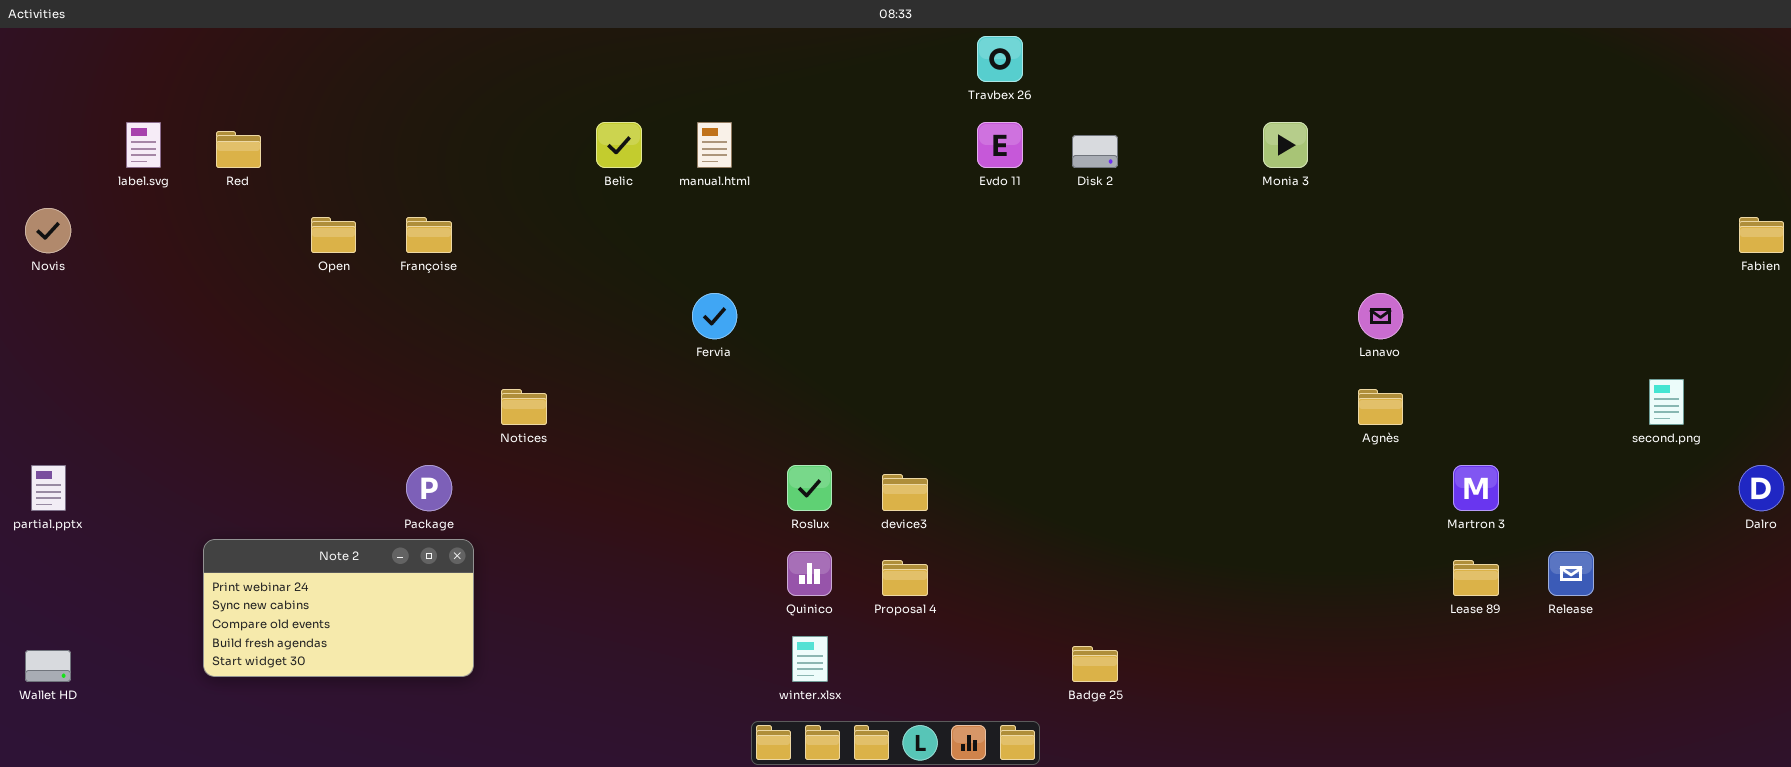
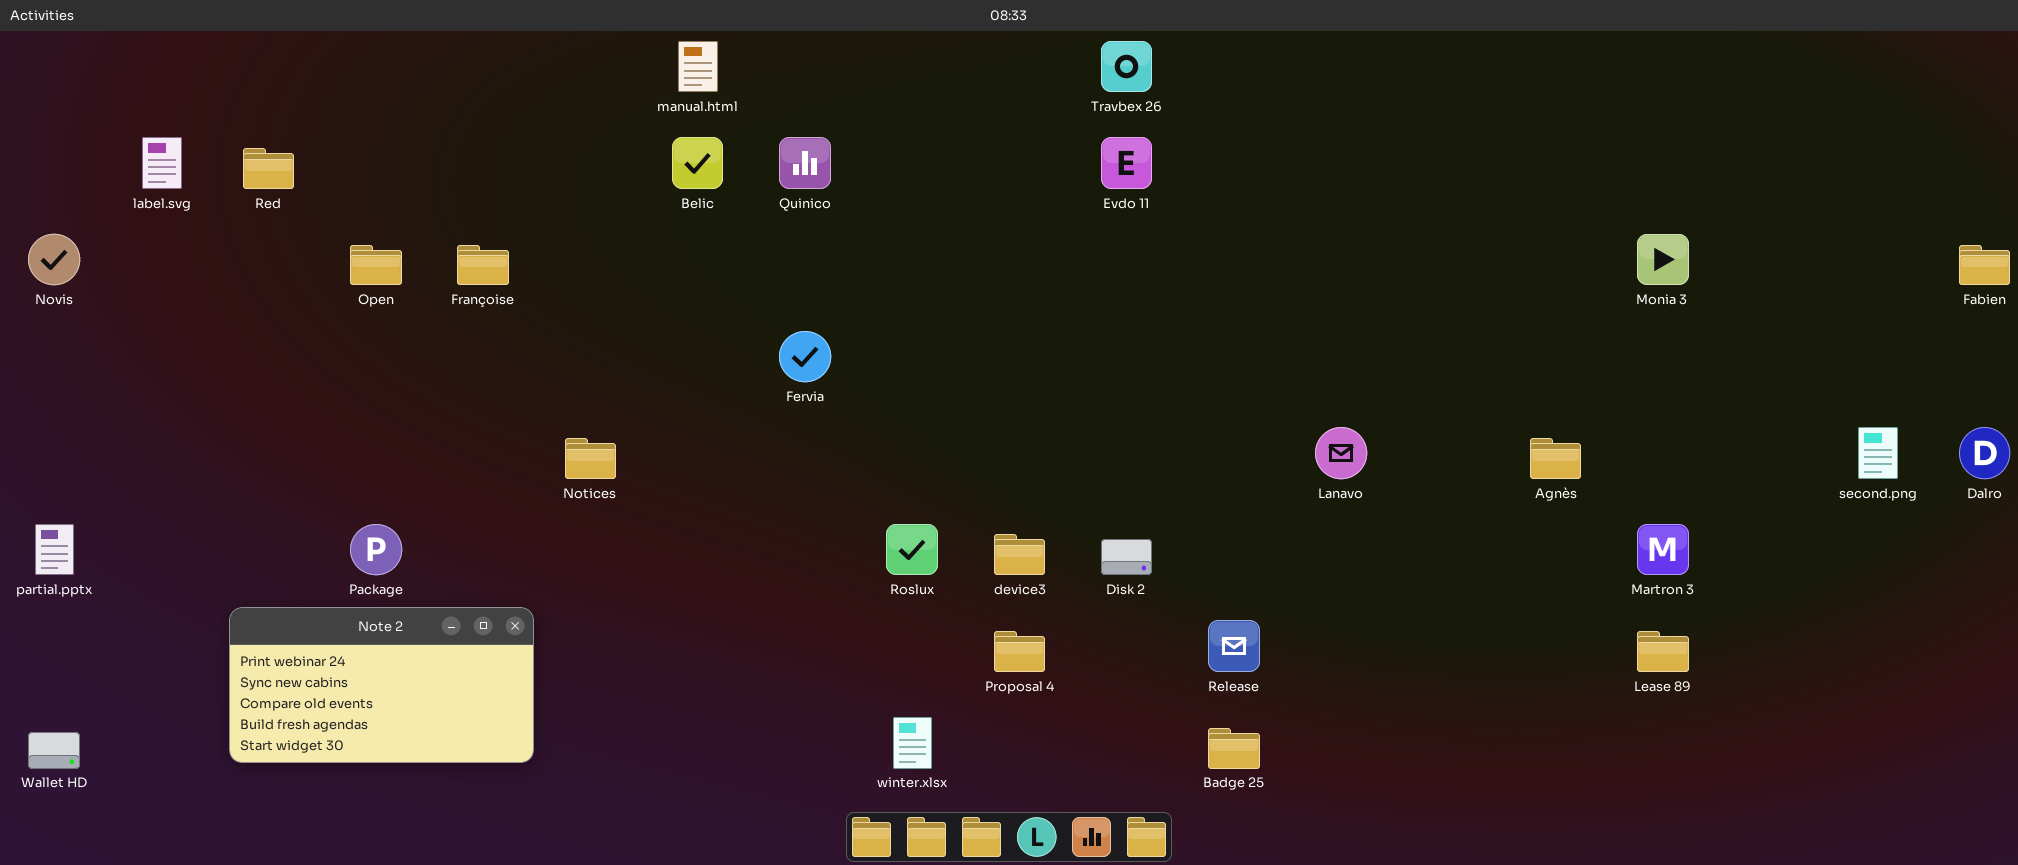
manual.html: [697,122,732,168] -> [678,41,718,92], moved
Monia 3: [1263,122,1308,168] -> [1637,234,1689,285], moved
Disk 2: [1072,135,1118,168] -> [1101,539,1152,575], moved
Lanavo: [1358,293,1403,339] -> [1315,427,1367,479], moved
Package: [406,465,452,511] -> [350,524,402,575], moved
Dalro: [1739,465,1784,511] -> [1959,427,2010,479], moved
Quinico: [787,551,832,596] -> [779,137,831,189], moved
Release: [1548,551,1594,596] -> [1208,620,1260,672], moved

